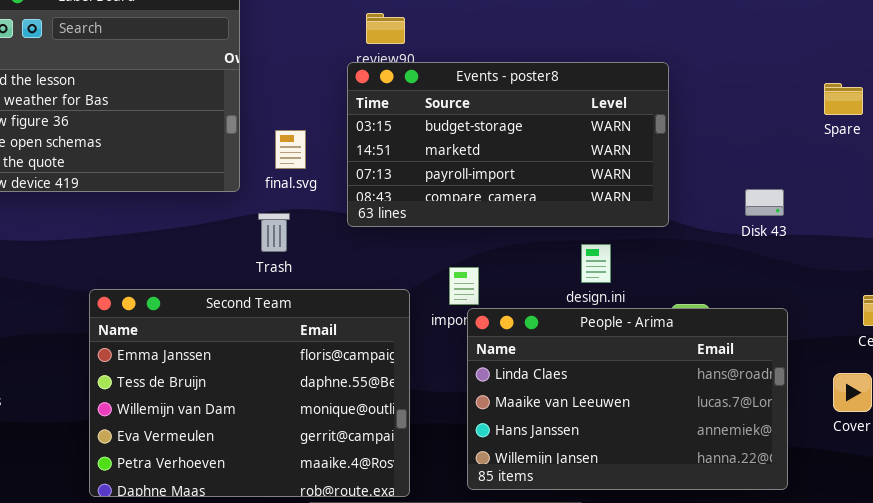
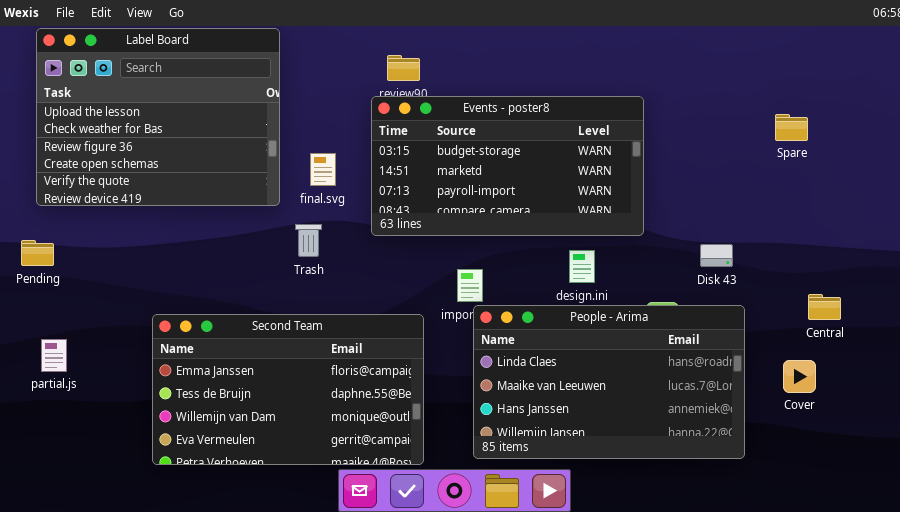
Disk 43: [745,189,784,216] -> [700,244,733,267], moved
Second Team: [89,289,410,497] -> [152,314,424,465], resized

